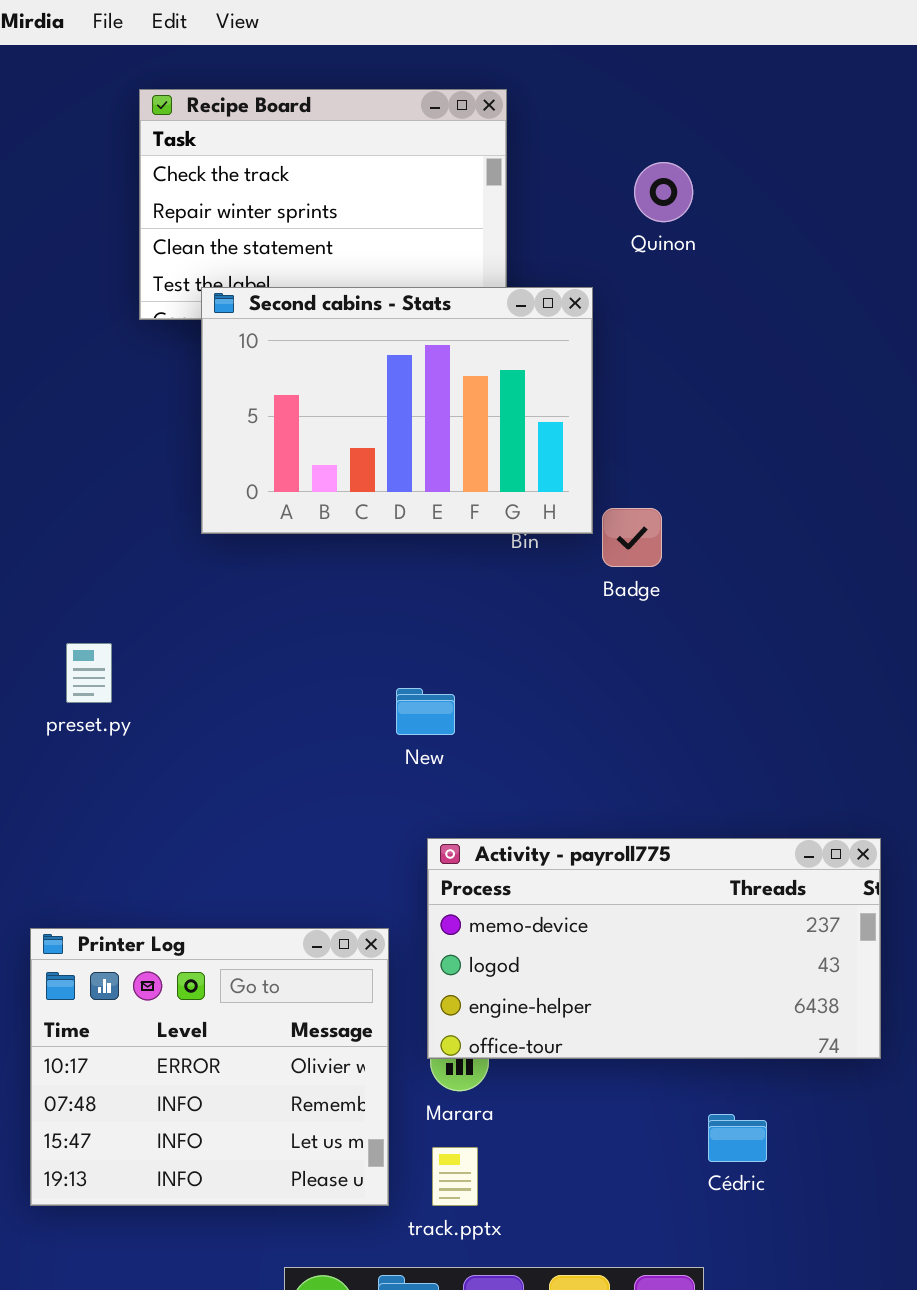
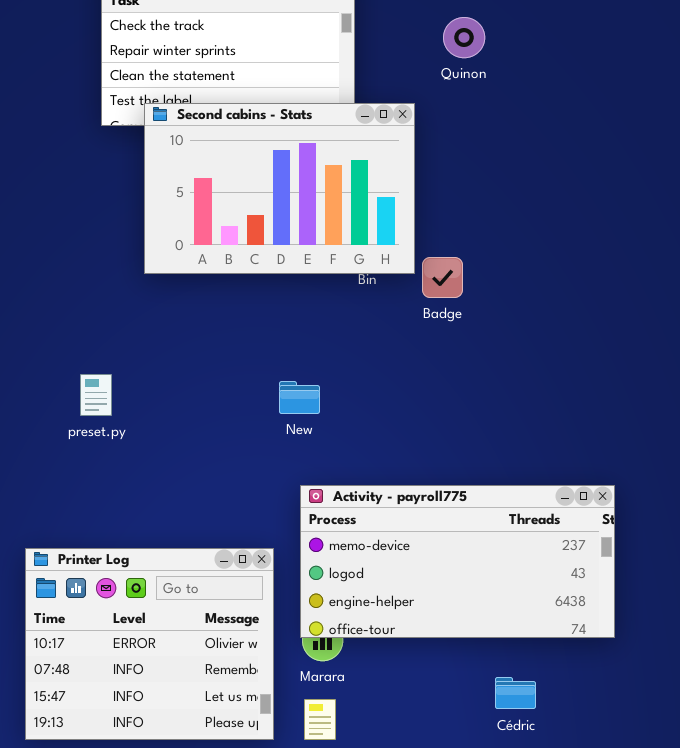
preset.py: [66,643,112,703] -> [80,374,112,416], moved

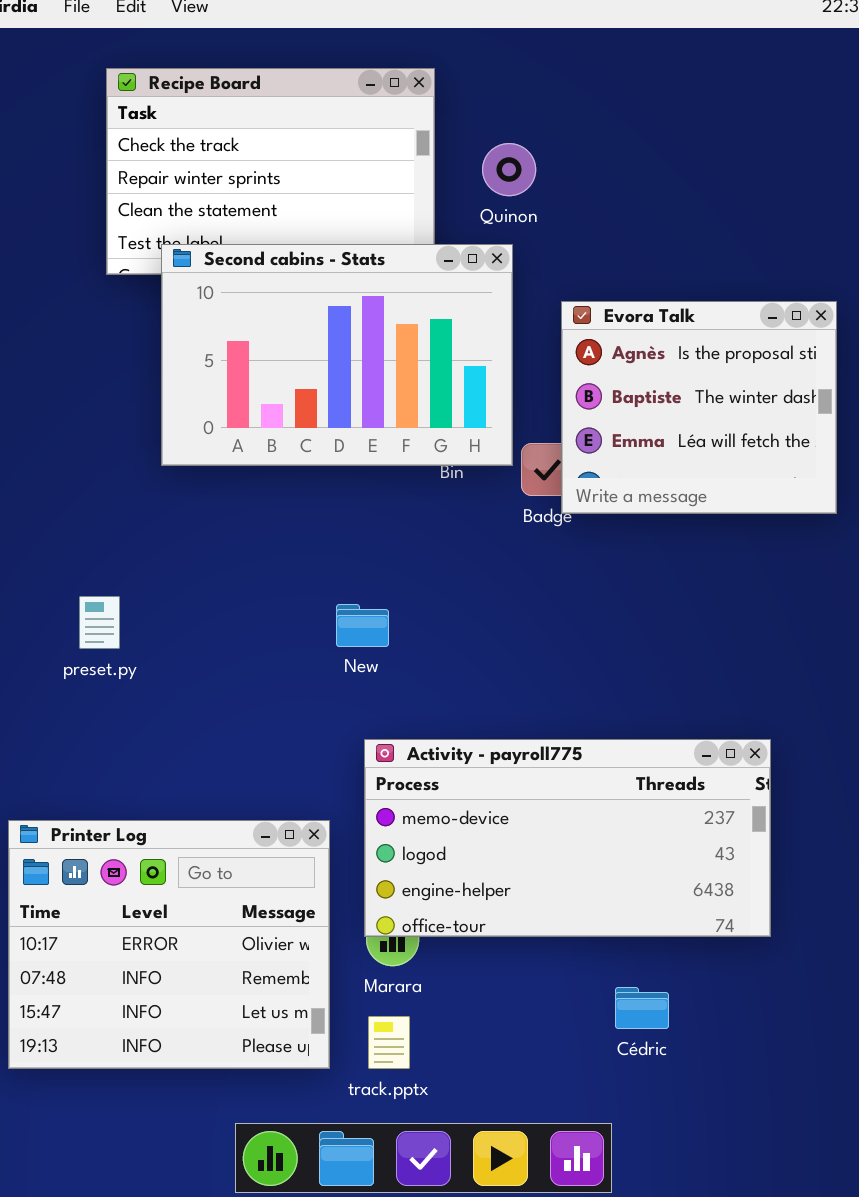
Quinon: [443,17,485,58] -> [482,143,536,196], moved
Evora Talk: none -> [561,301,837,514], opened

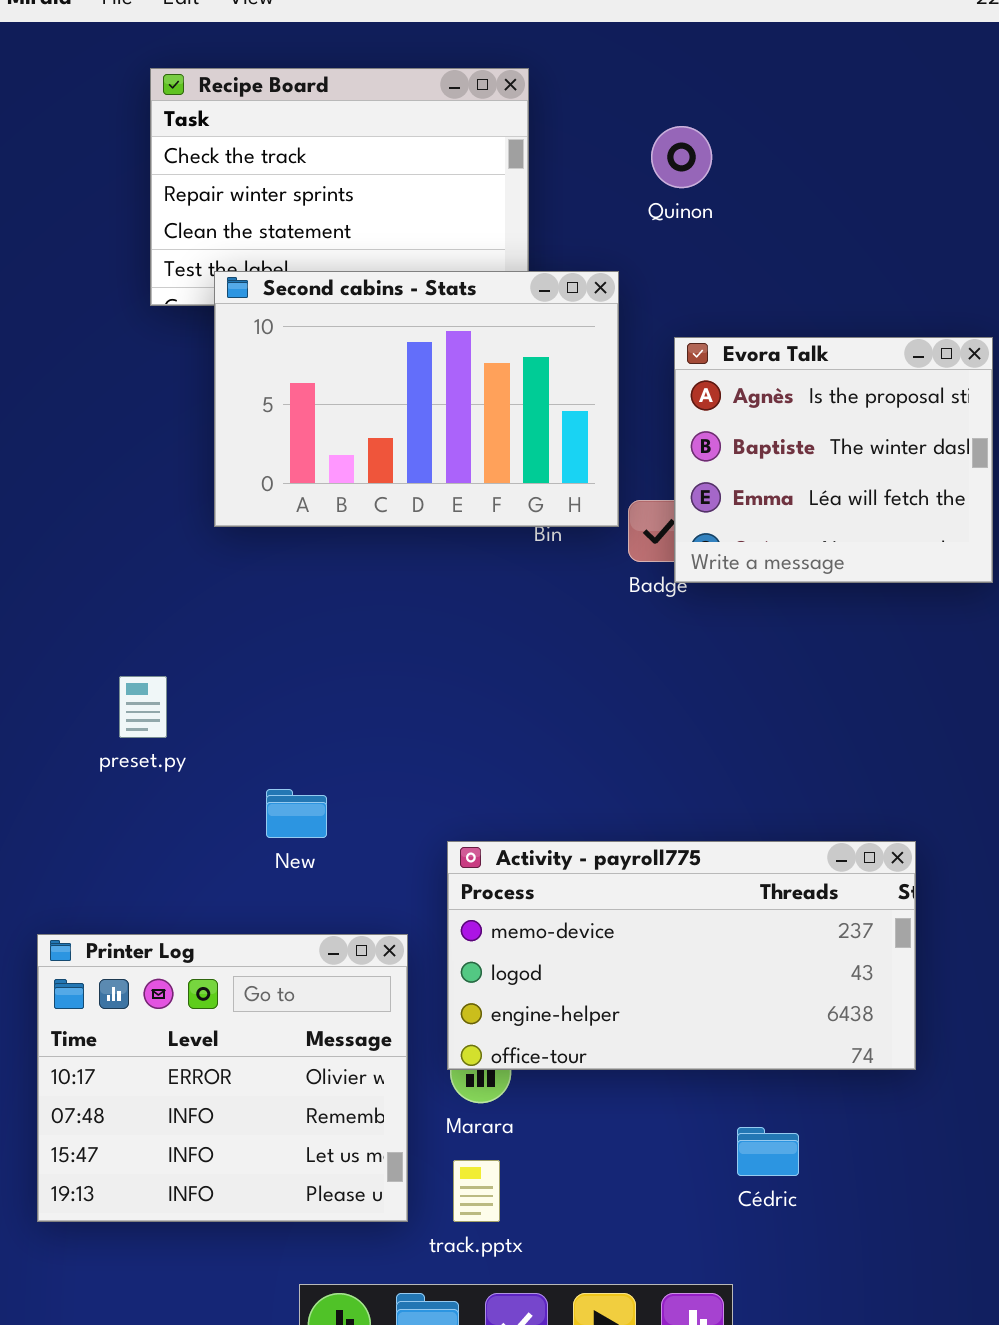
Quinon: [482,143,536,196] -> [651,126,712,188], moved
New: [336,604,389,647] -> [266,789,327,838], moved

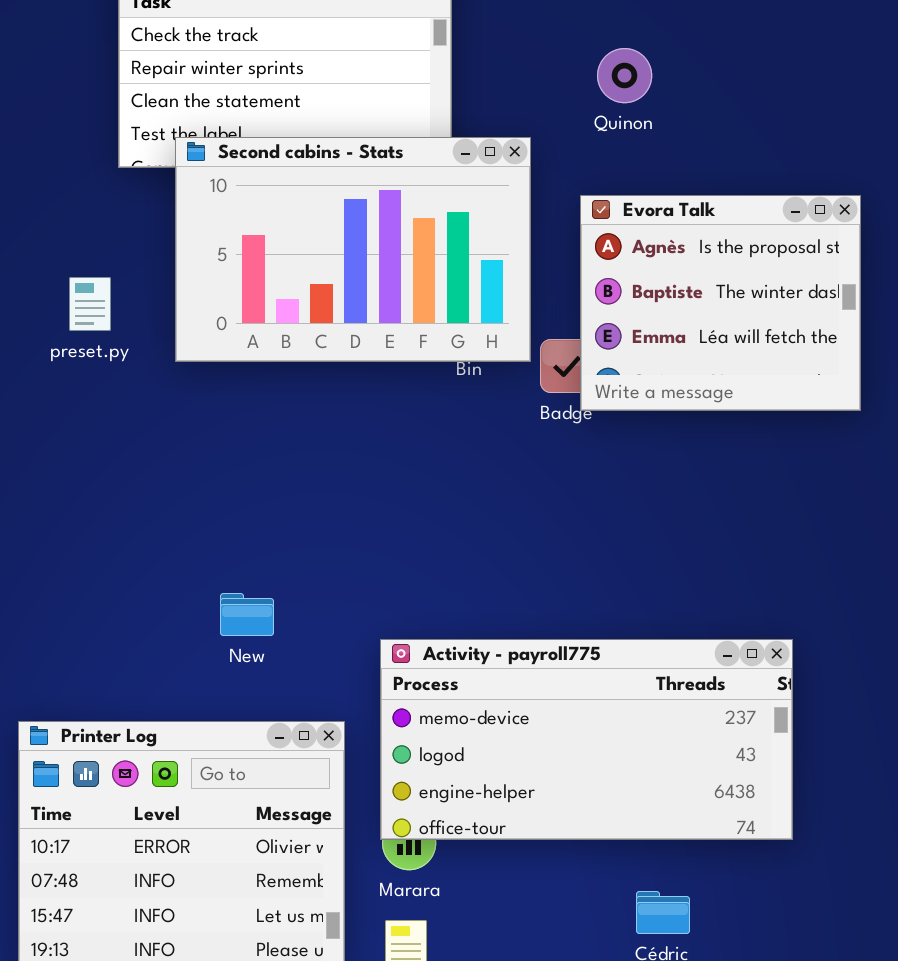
Quinon: [651,126,712,188] -> [597,48,652,103], moved
preset.py: [119,676,167,738] -> [69,277,111,331], moved

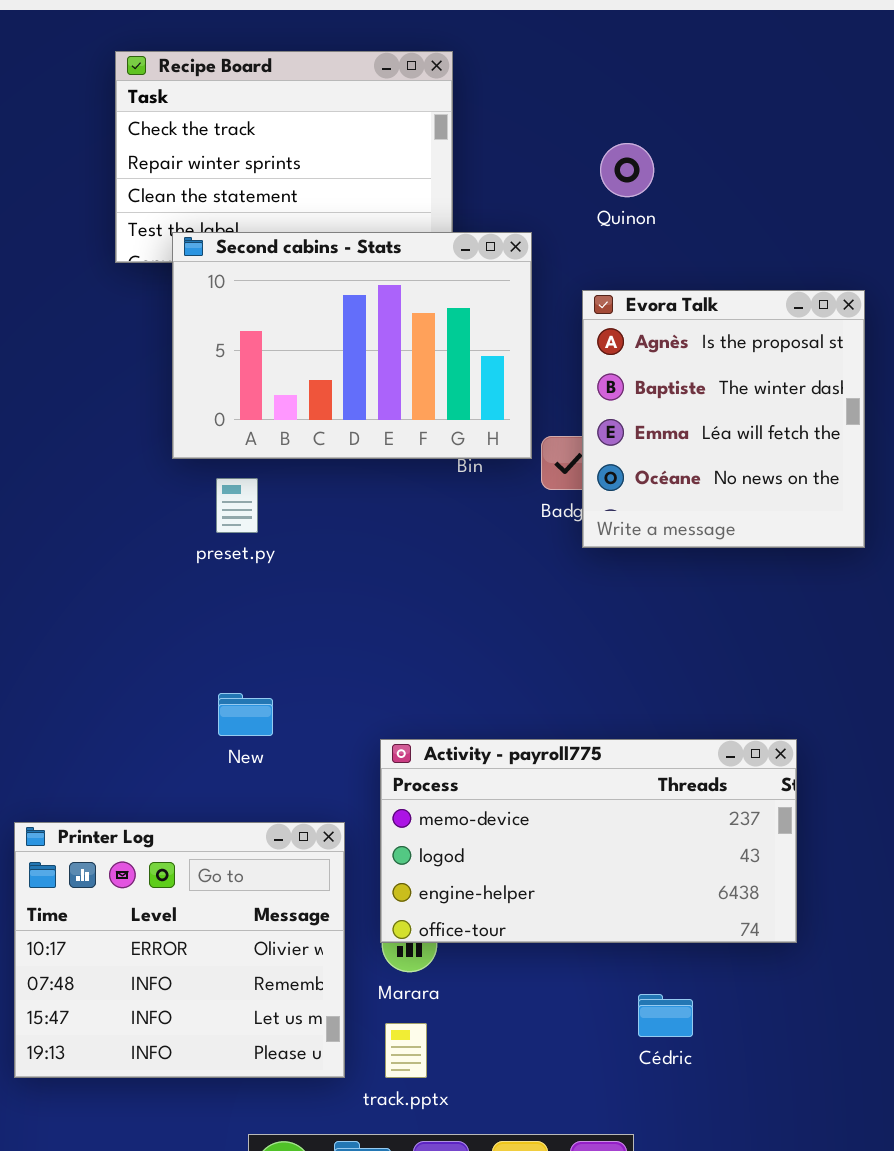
Evora Talk: [580,195,861,411] -> [582,290,865,548], resized
preset.py: [69,277,111,331] -> [216,478,258,533], moved

